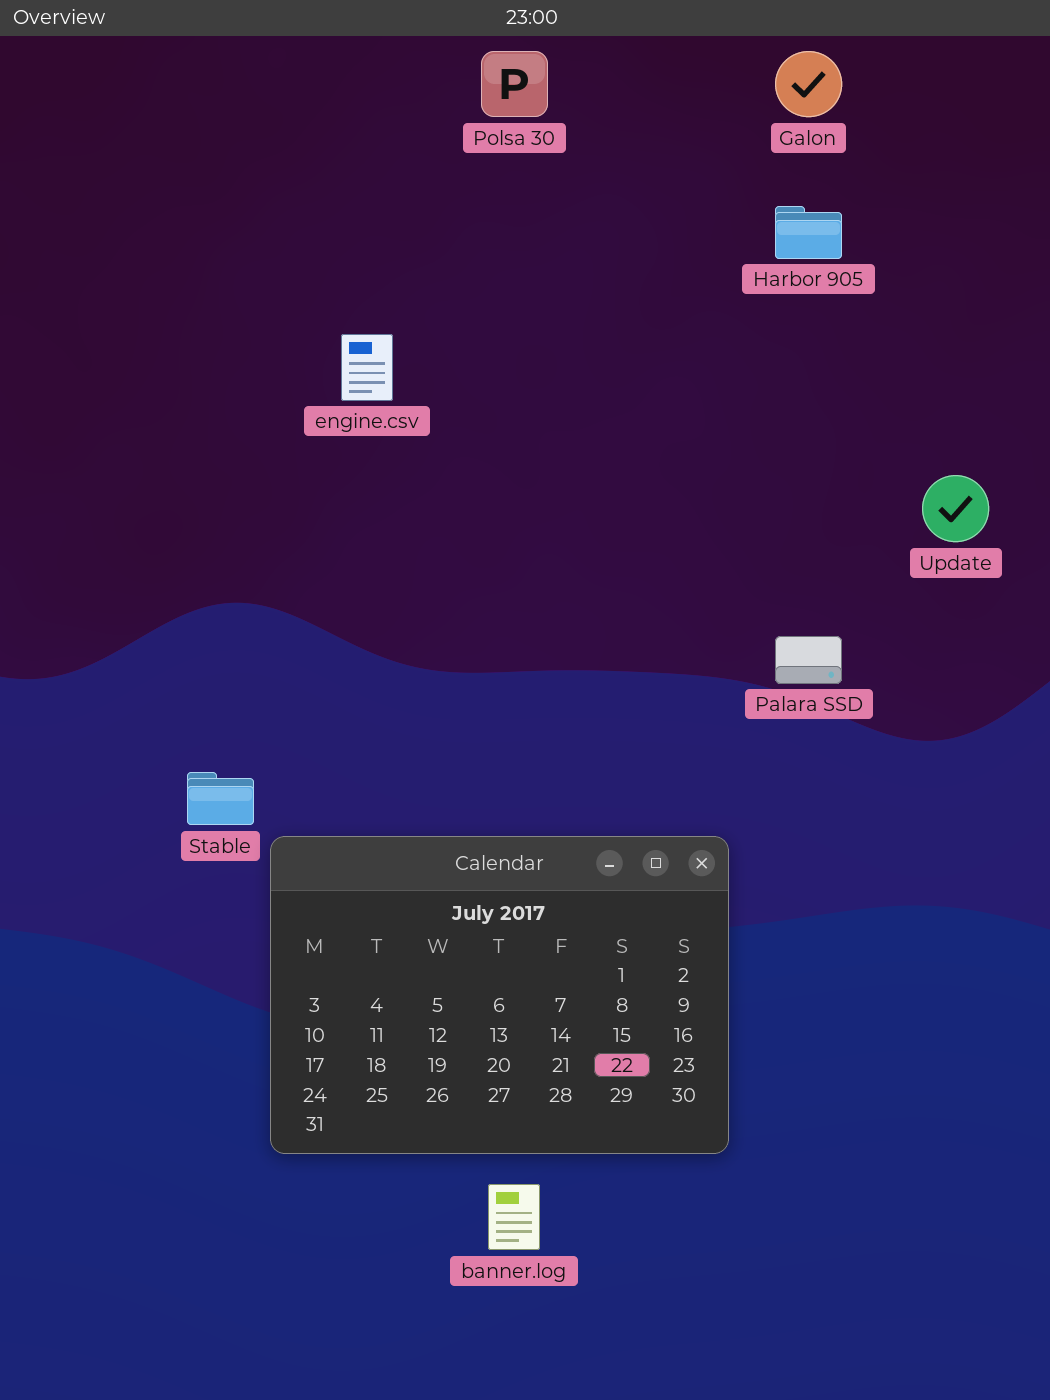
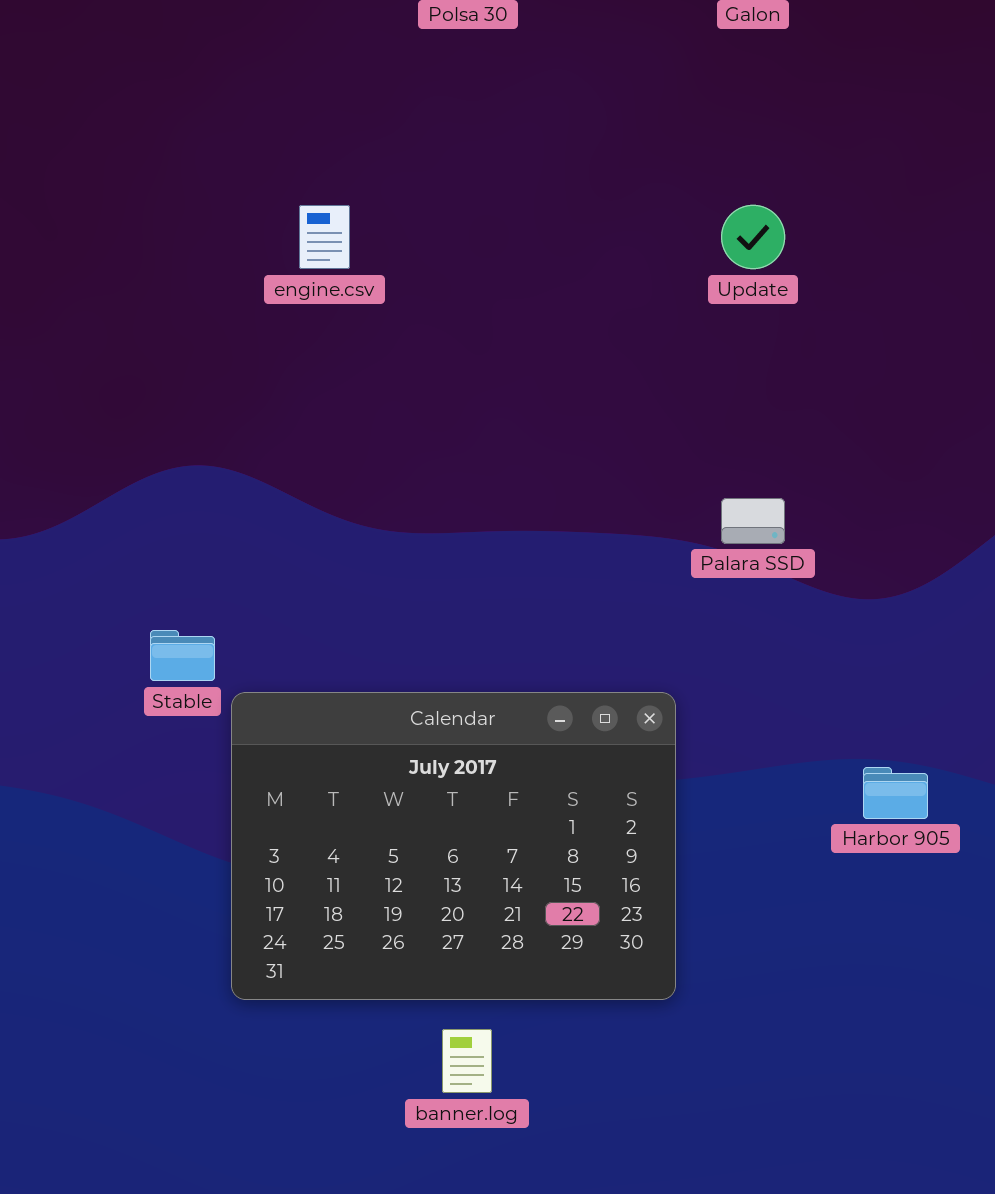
Harbor 905: [775,206,842,259] -> [863,767,928,819], moved
Update: [922,475,989,542] -> [721,205,785,269], moved

